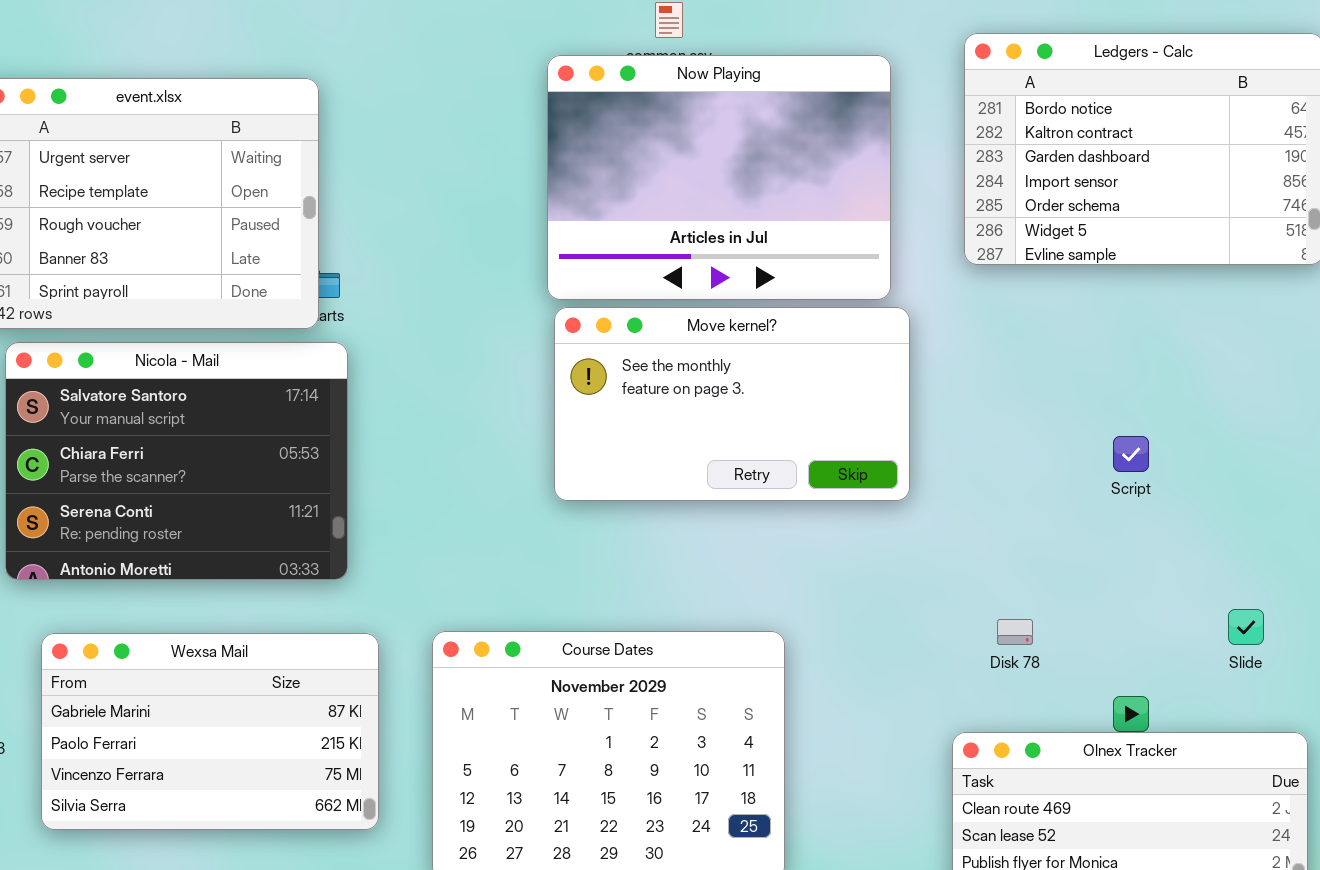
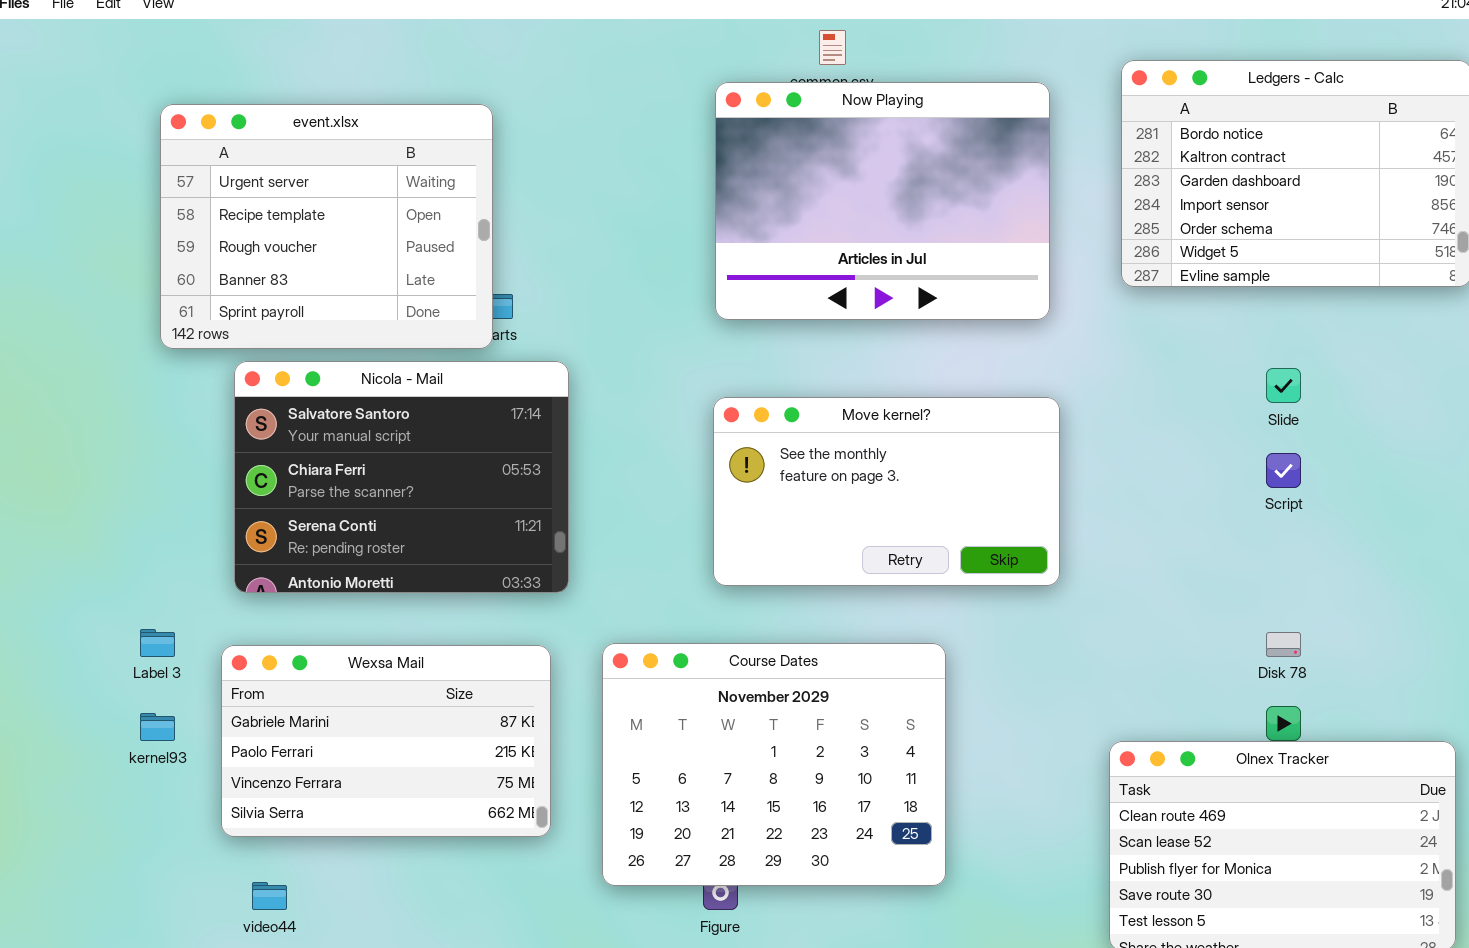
Move kernel?: [554,307,910,501] -> [713,397,1060,586], moved
Nicola - Mail: [5,342,348,580] -> [234,361,569,593], moved
Slide: [1228,609,1264,645] -> [1266,368,1301,403], moved
Disk 78: [997,619,1033,645] -> [1266,632,1301,657], moved

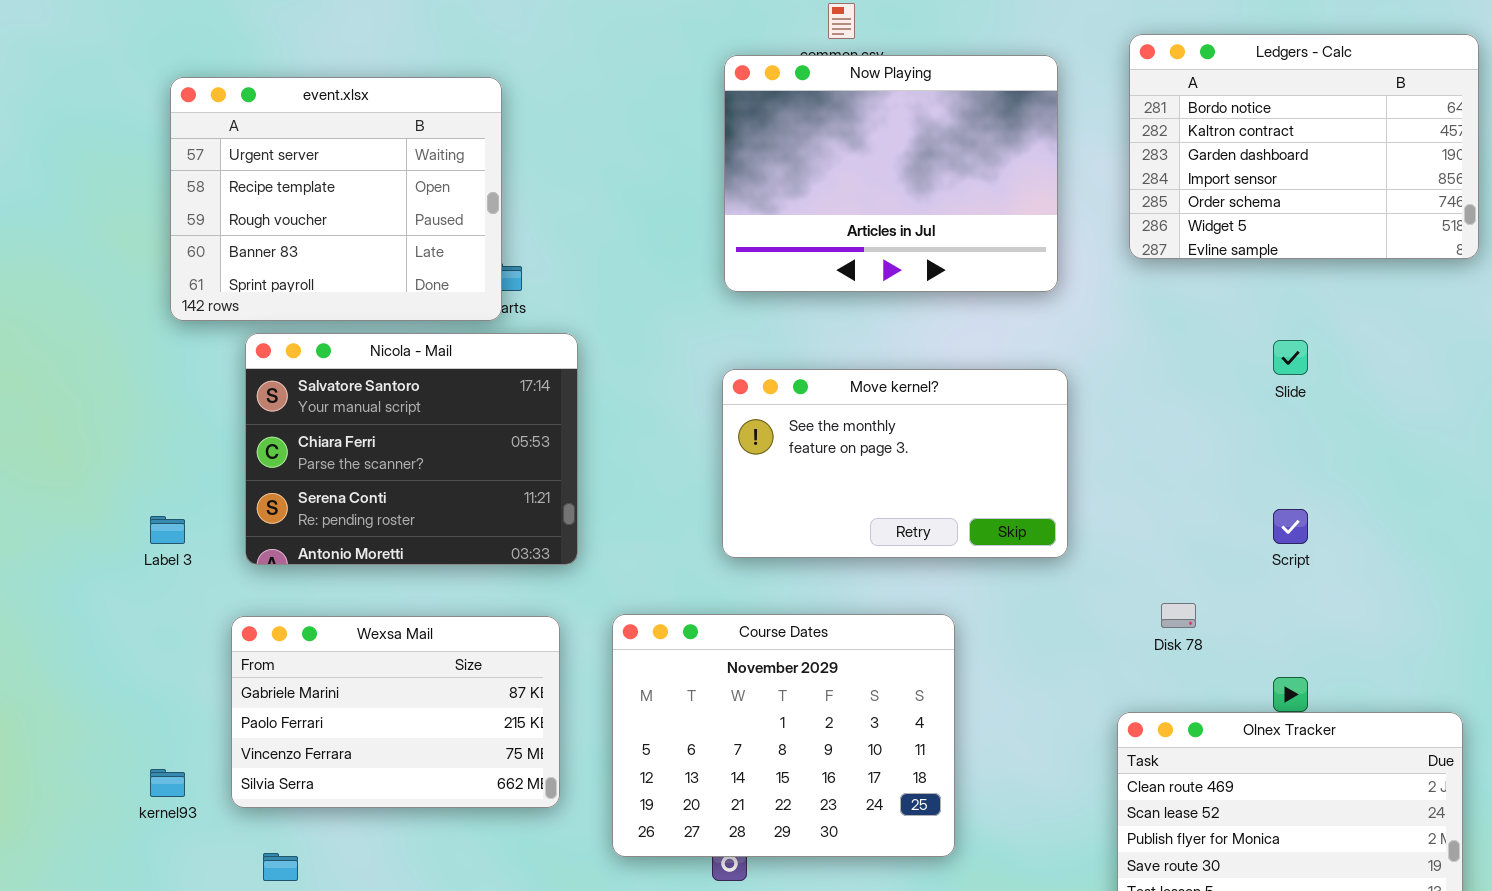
Script: [1266,453,1301,488] -> [1273,509,1308,544], moved
Label 3: [140,629,175,657] -> [150,516,185,544], moved
Disk 78: [1266,632,1301,657] -> [1161,603,1196,628], moved
kernel93: [140,713,175,741] -> [150,769,185,797], moved

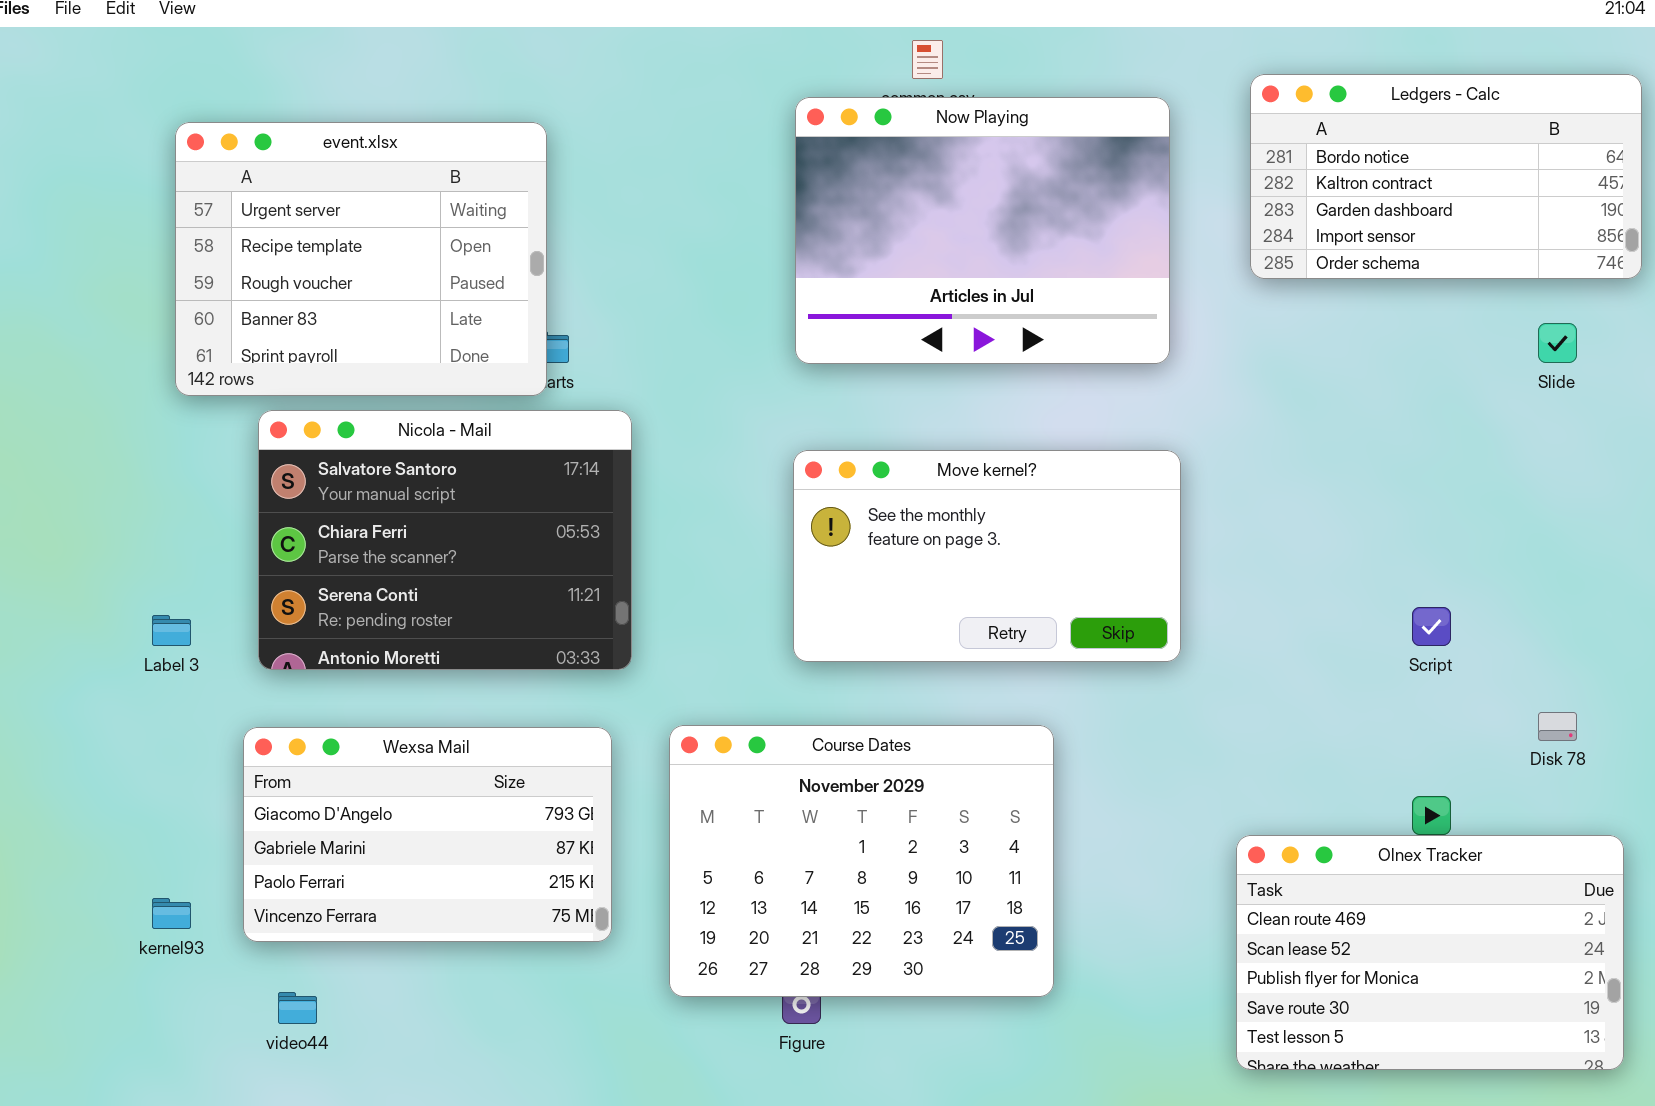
Ledgers - Calc: [1129,34,1479,259] -> [1250,74,1642,279], resized
Slide: [1273,340,1308,375] -> [1538,323,1577,363], moved
Disk 78: [1161,603,1196,628] -> [1538,712,1577,741], moved
Wexsa Mail: [231,616,560,808] -> [243,727,612,942], scrolled up 1 row

